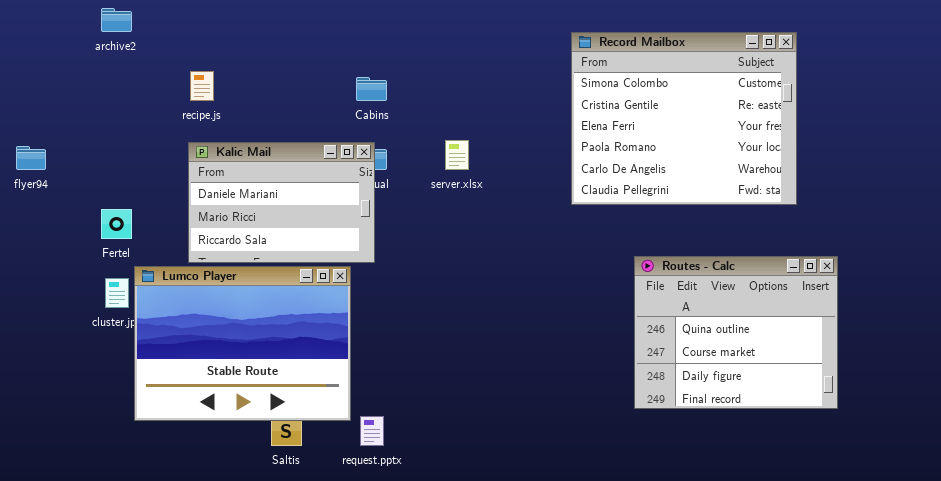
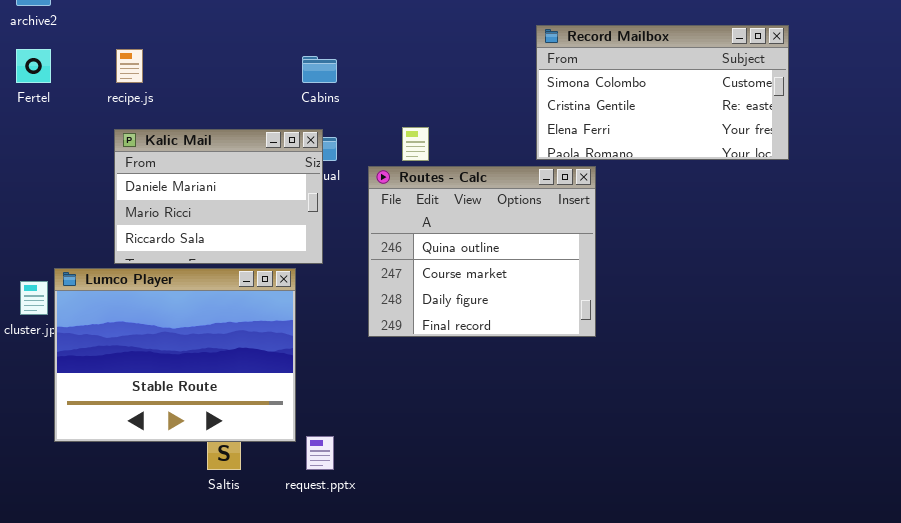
Record Mailbox: [571,32,797,205] -> [536,25,789,160], moved, resized
Fertel: [101,209,132,239] -> [16,49,51,83], moved
Routes - Calc: [634,256,838,409] -> [368,166,596,337], moved

